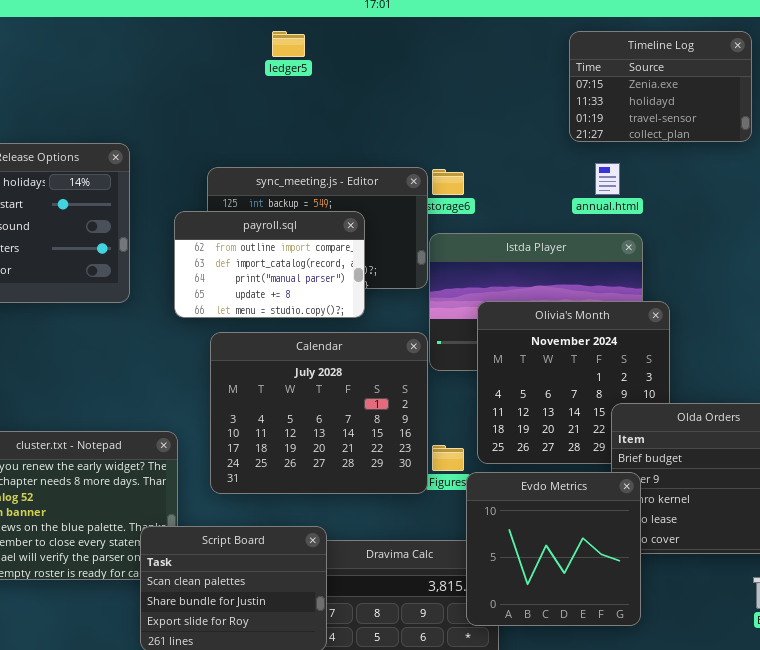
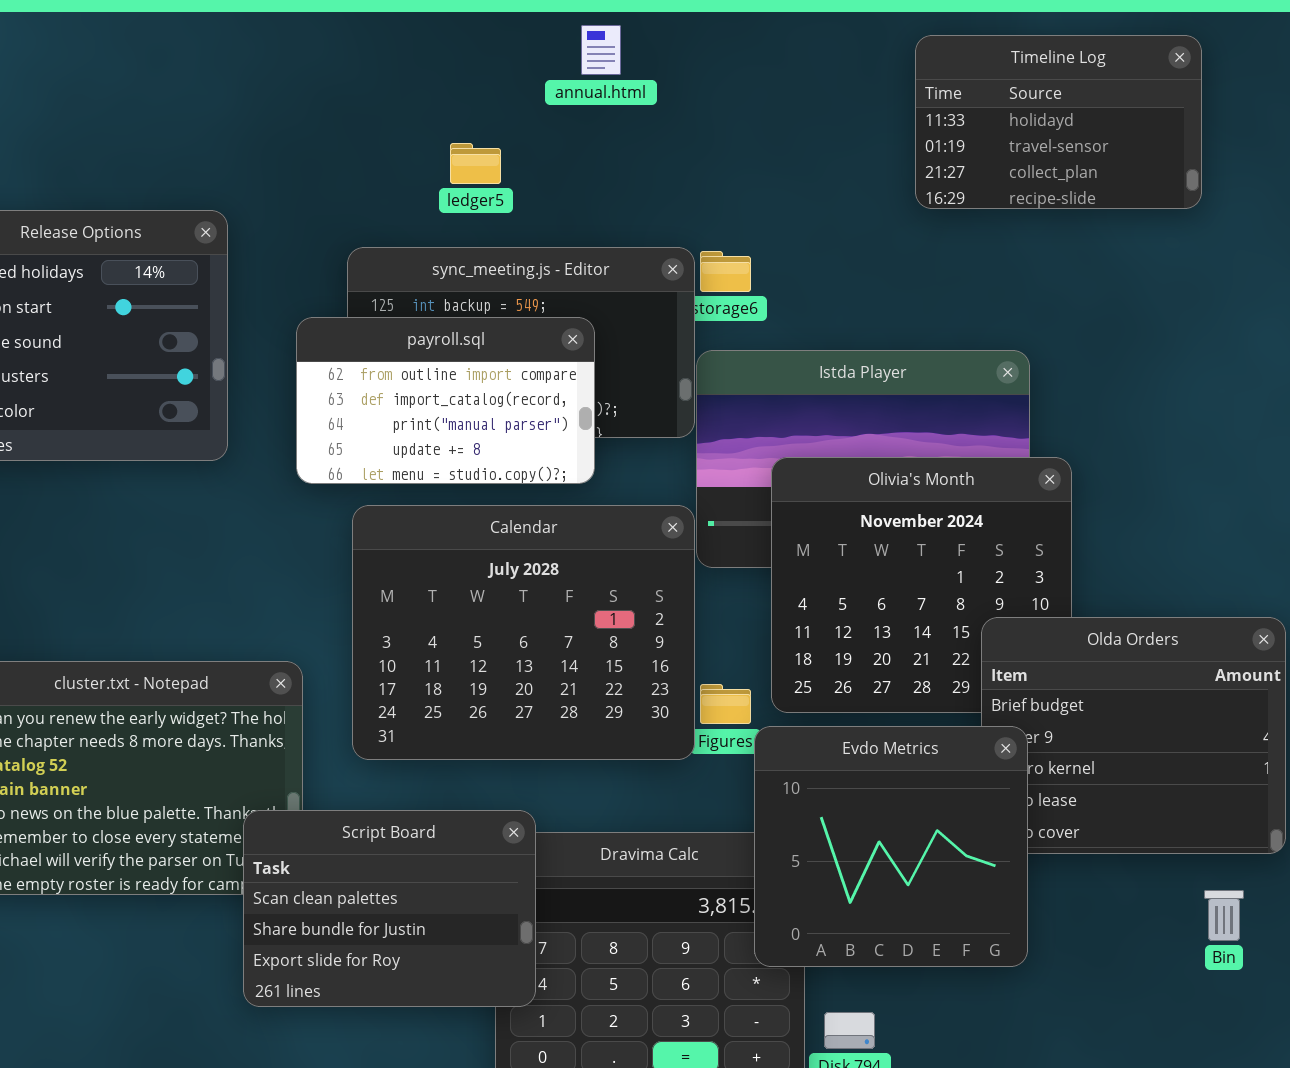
ledger5: [272,31,305,57] -> [450,143,501,184], moved
Timeline Log: [569,31,752,142] -> [915,35,1202,209], scrolled down 1 row
annual.html: [595,163,620,195] -> [581,25,621,75], moved

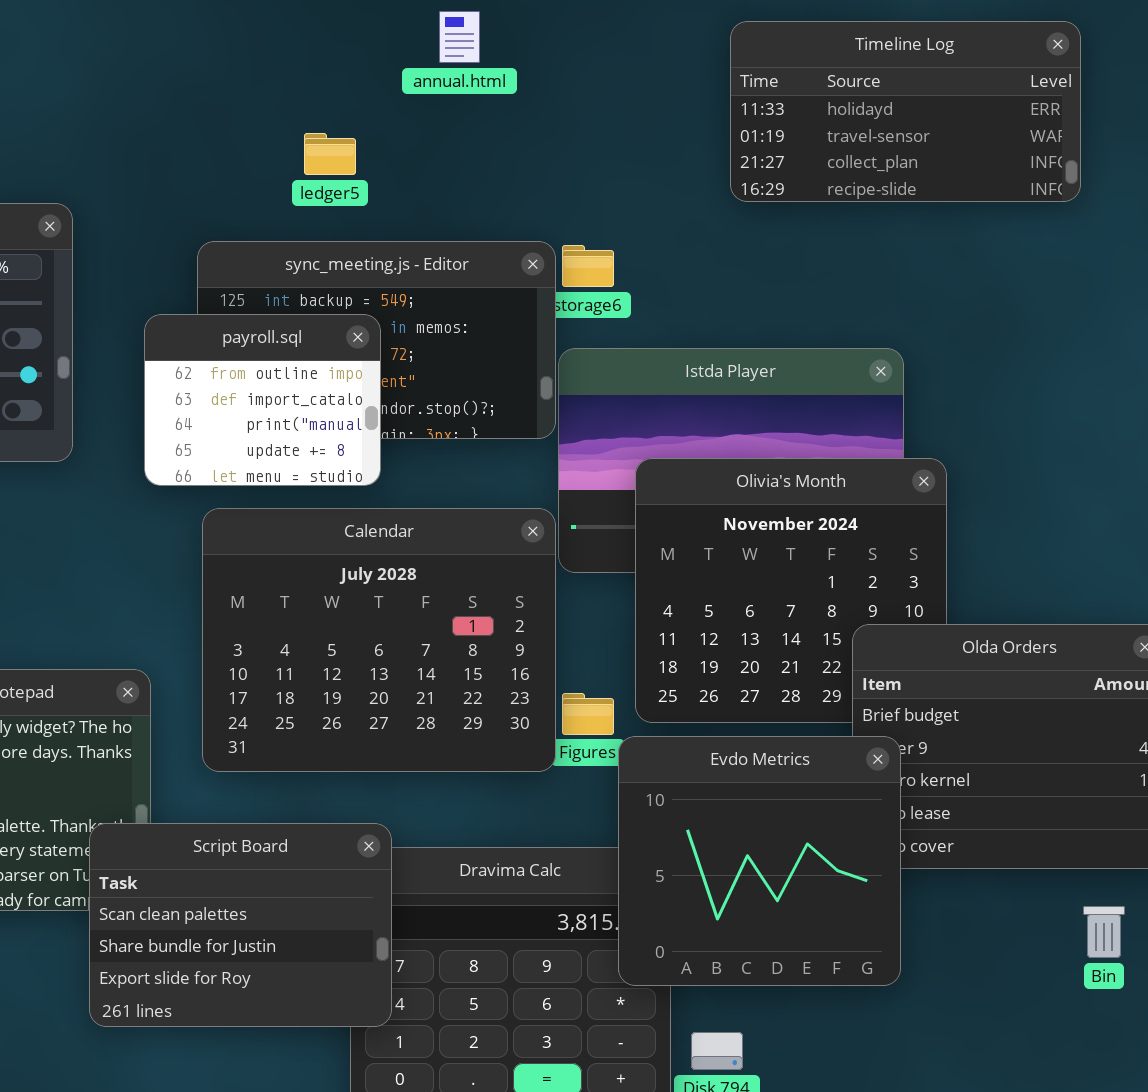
Timeline Log: [915,35,1202,209] -> [730,21,1081,202], resized
payroll.sql: [296,317,595,484] -> [144,314,381,486], resized

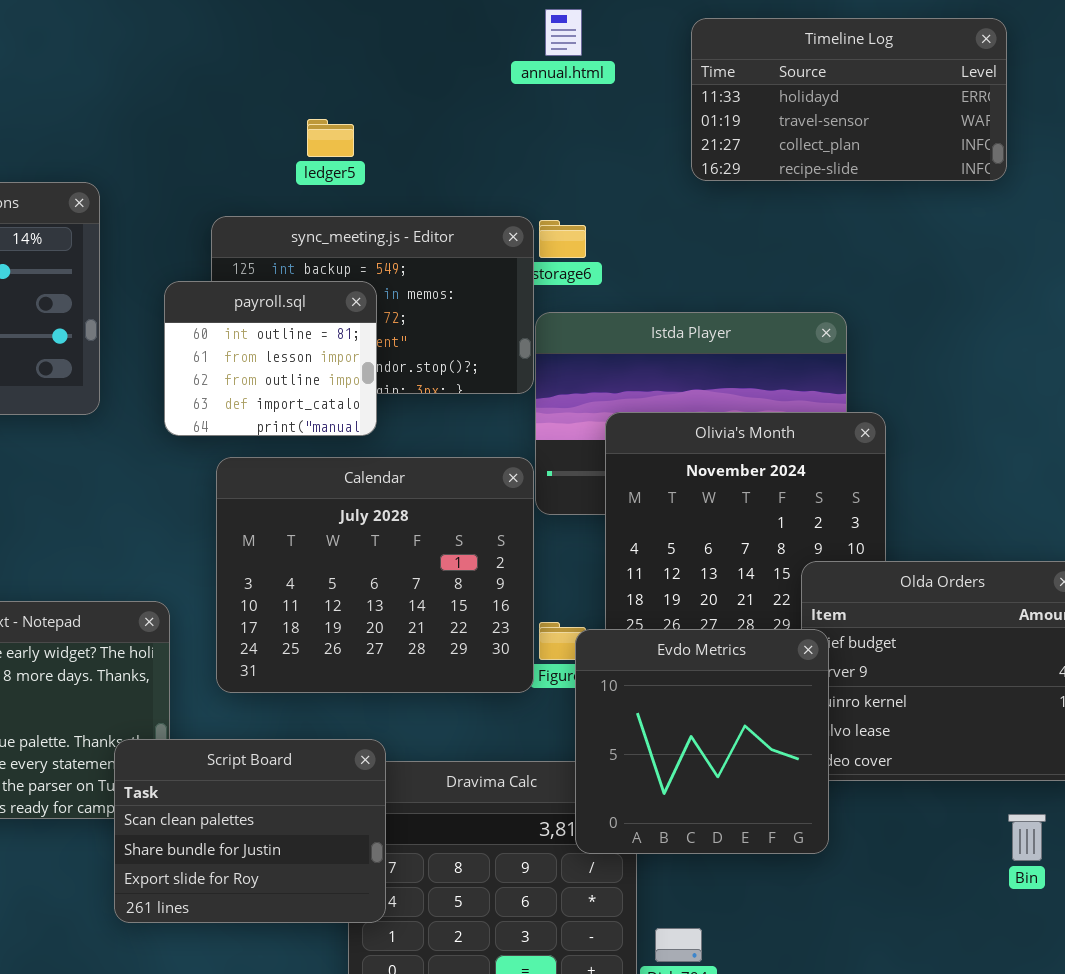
annual.html: [439,11,480,63] -> [545,9,582,56], moved
payroll.sql: [144,314,381,486] -> [164,281,377,436], scrolled up 2 rows
Evdo Metrics: [618,736,901,986] -> [575,629,829,854], moved

